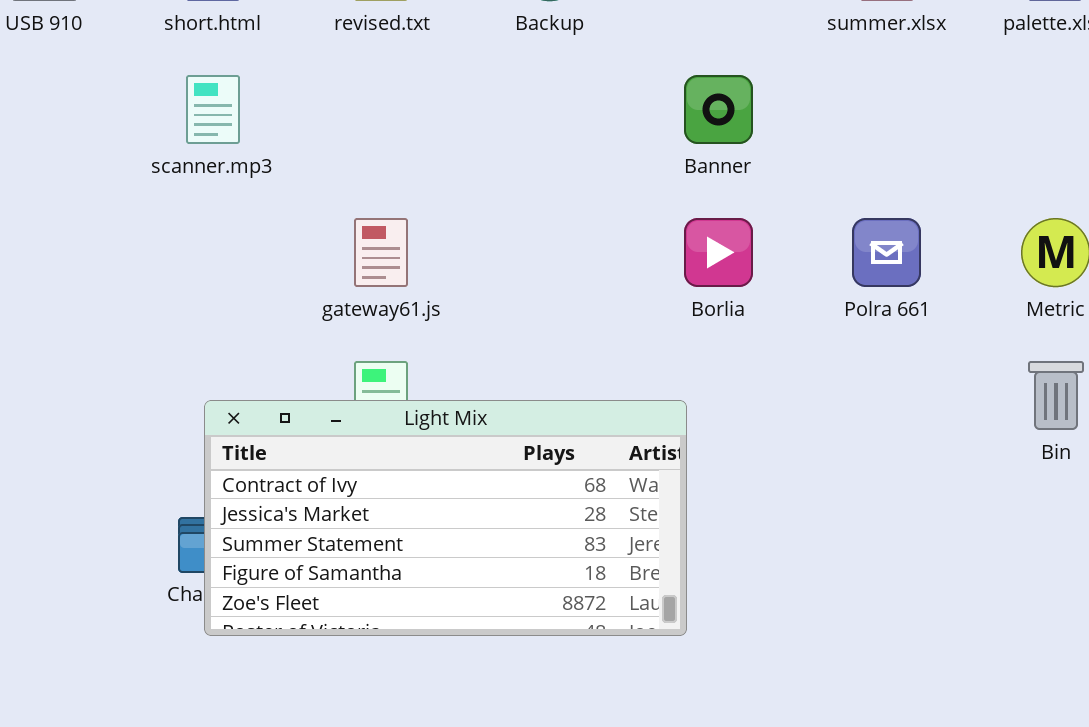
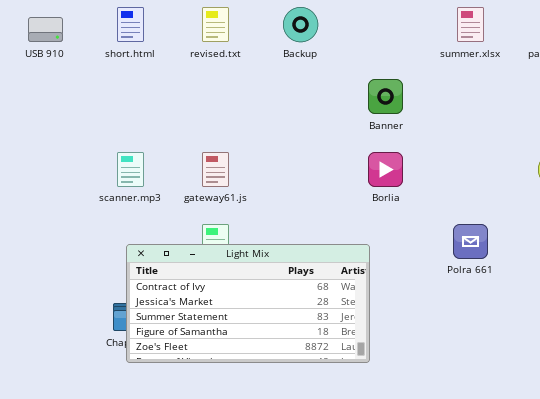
scanner.mp3: [186,75,240,144] -> [117,152,144,187], moved
Polra 661: [852,218,921,287] -> [453,224,488,259], moved

